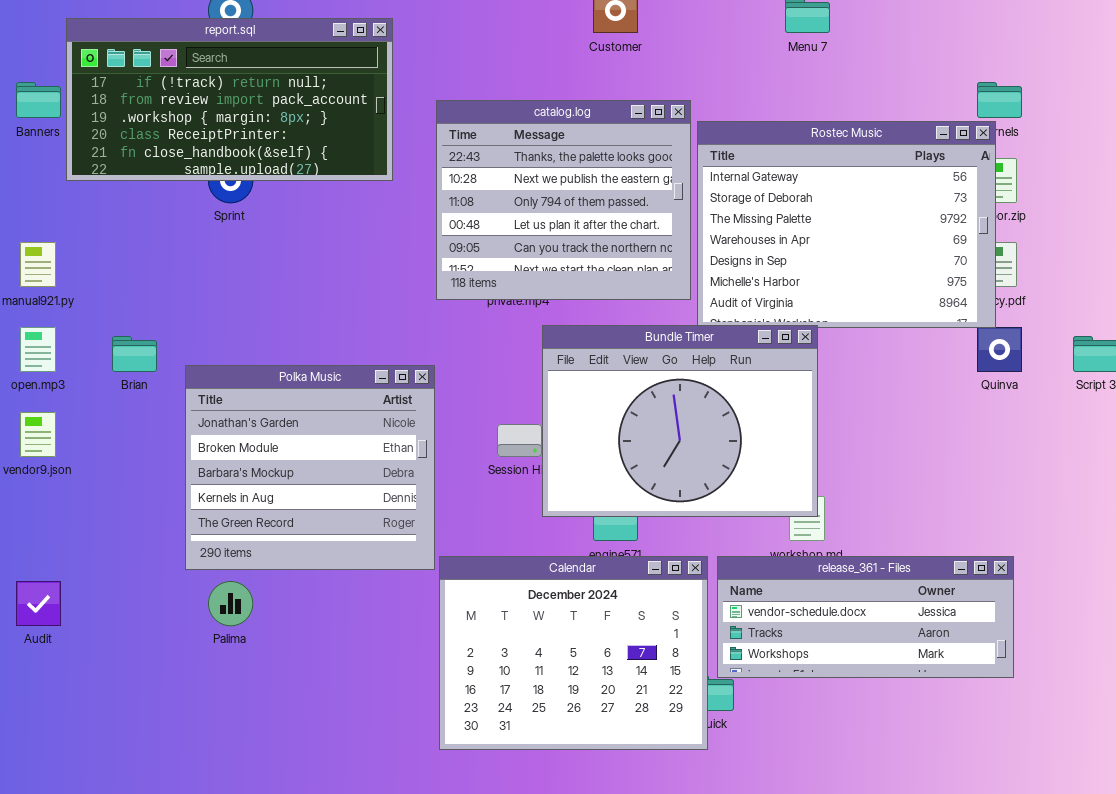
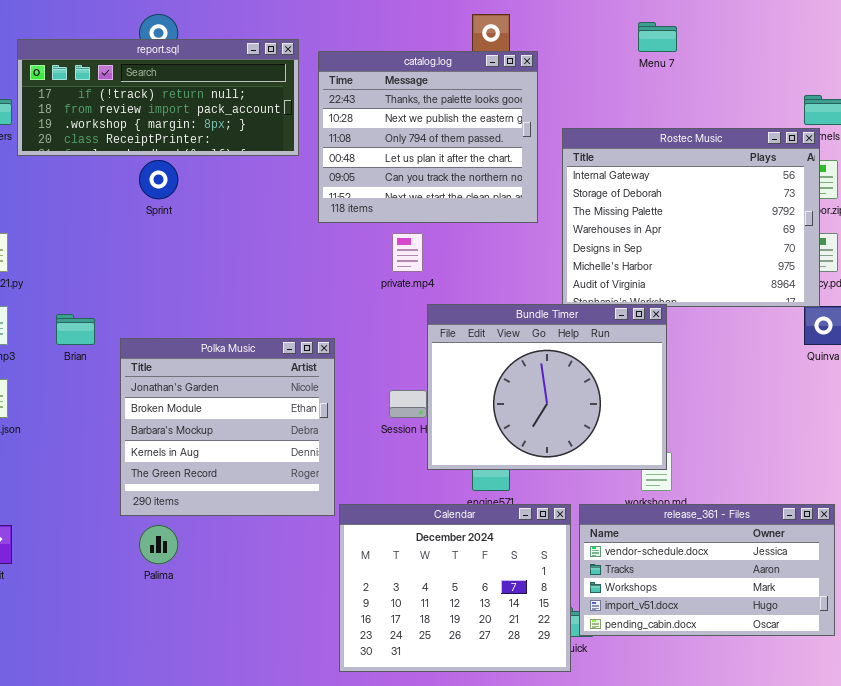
report.sql: [66,18,393,181] -> [17,39,299,156], resized
catalog.log: [436,100,691,300] -> [318,51,538,223], moved
release_361 - Files: [717,556,1014,678] -> [579,504,835,636], resized

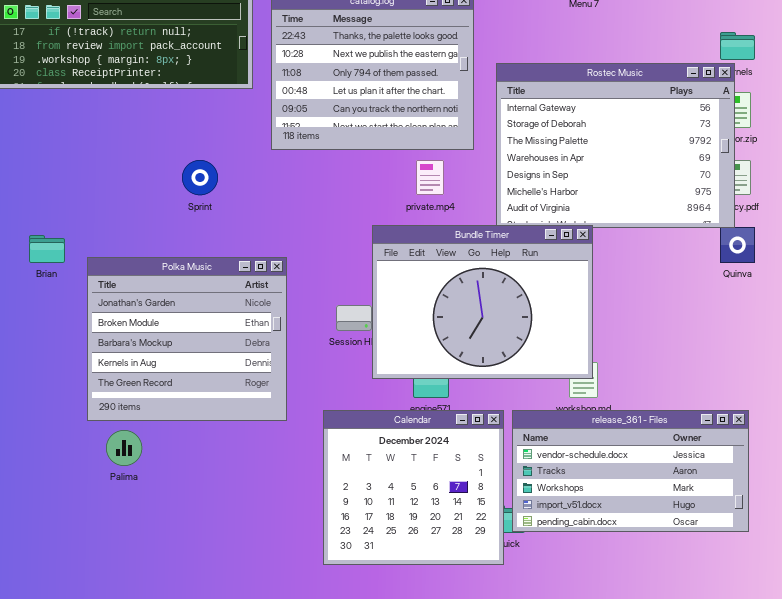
Sprint: [139,160,178,199] -> [182,160,218,195], moved
private.mp4: [392,233,423,272] -> [416,160,444,195], moved
Calendar: [339,504,571,672] -> [323,410,504,565], resized

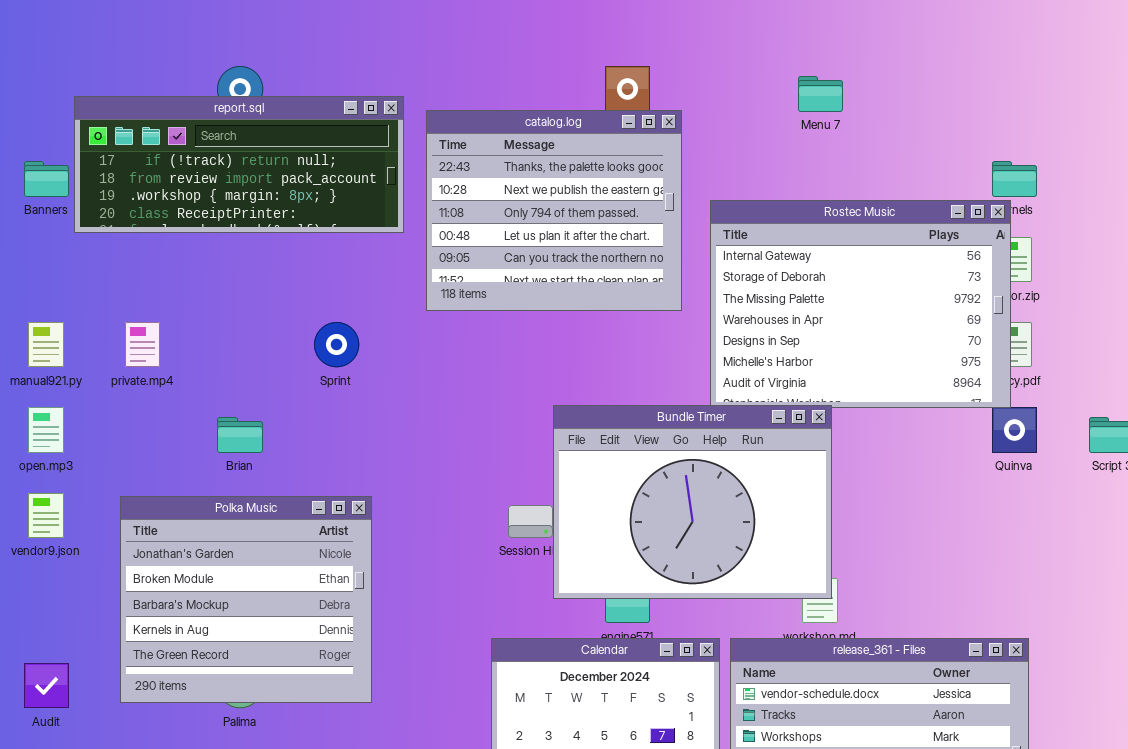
private.mp4: [416,160,444,195] -> [125,322,160,367], moved
Brian: [29,235,65,263] -> [217,417,263,453], moved
Polka Music: [87,257,287,421] -> [120,496,372,703], moved

